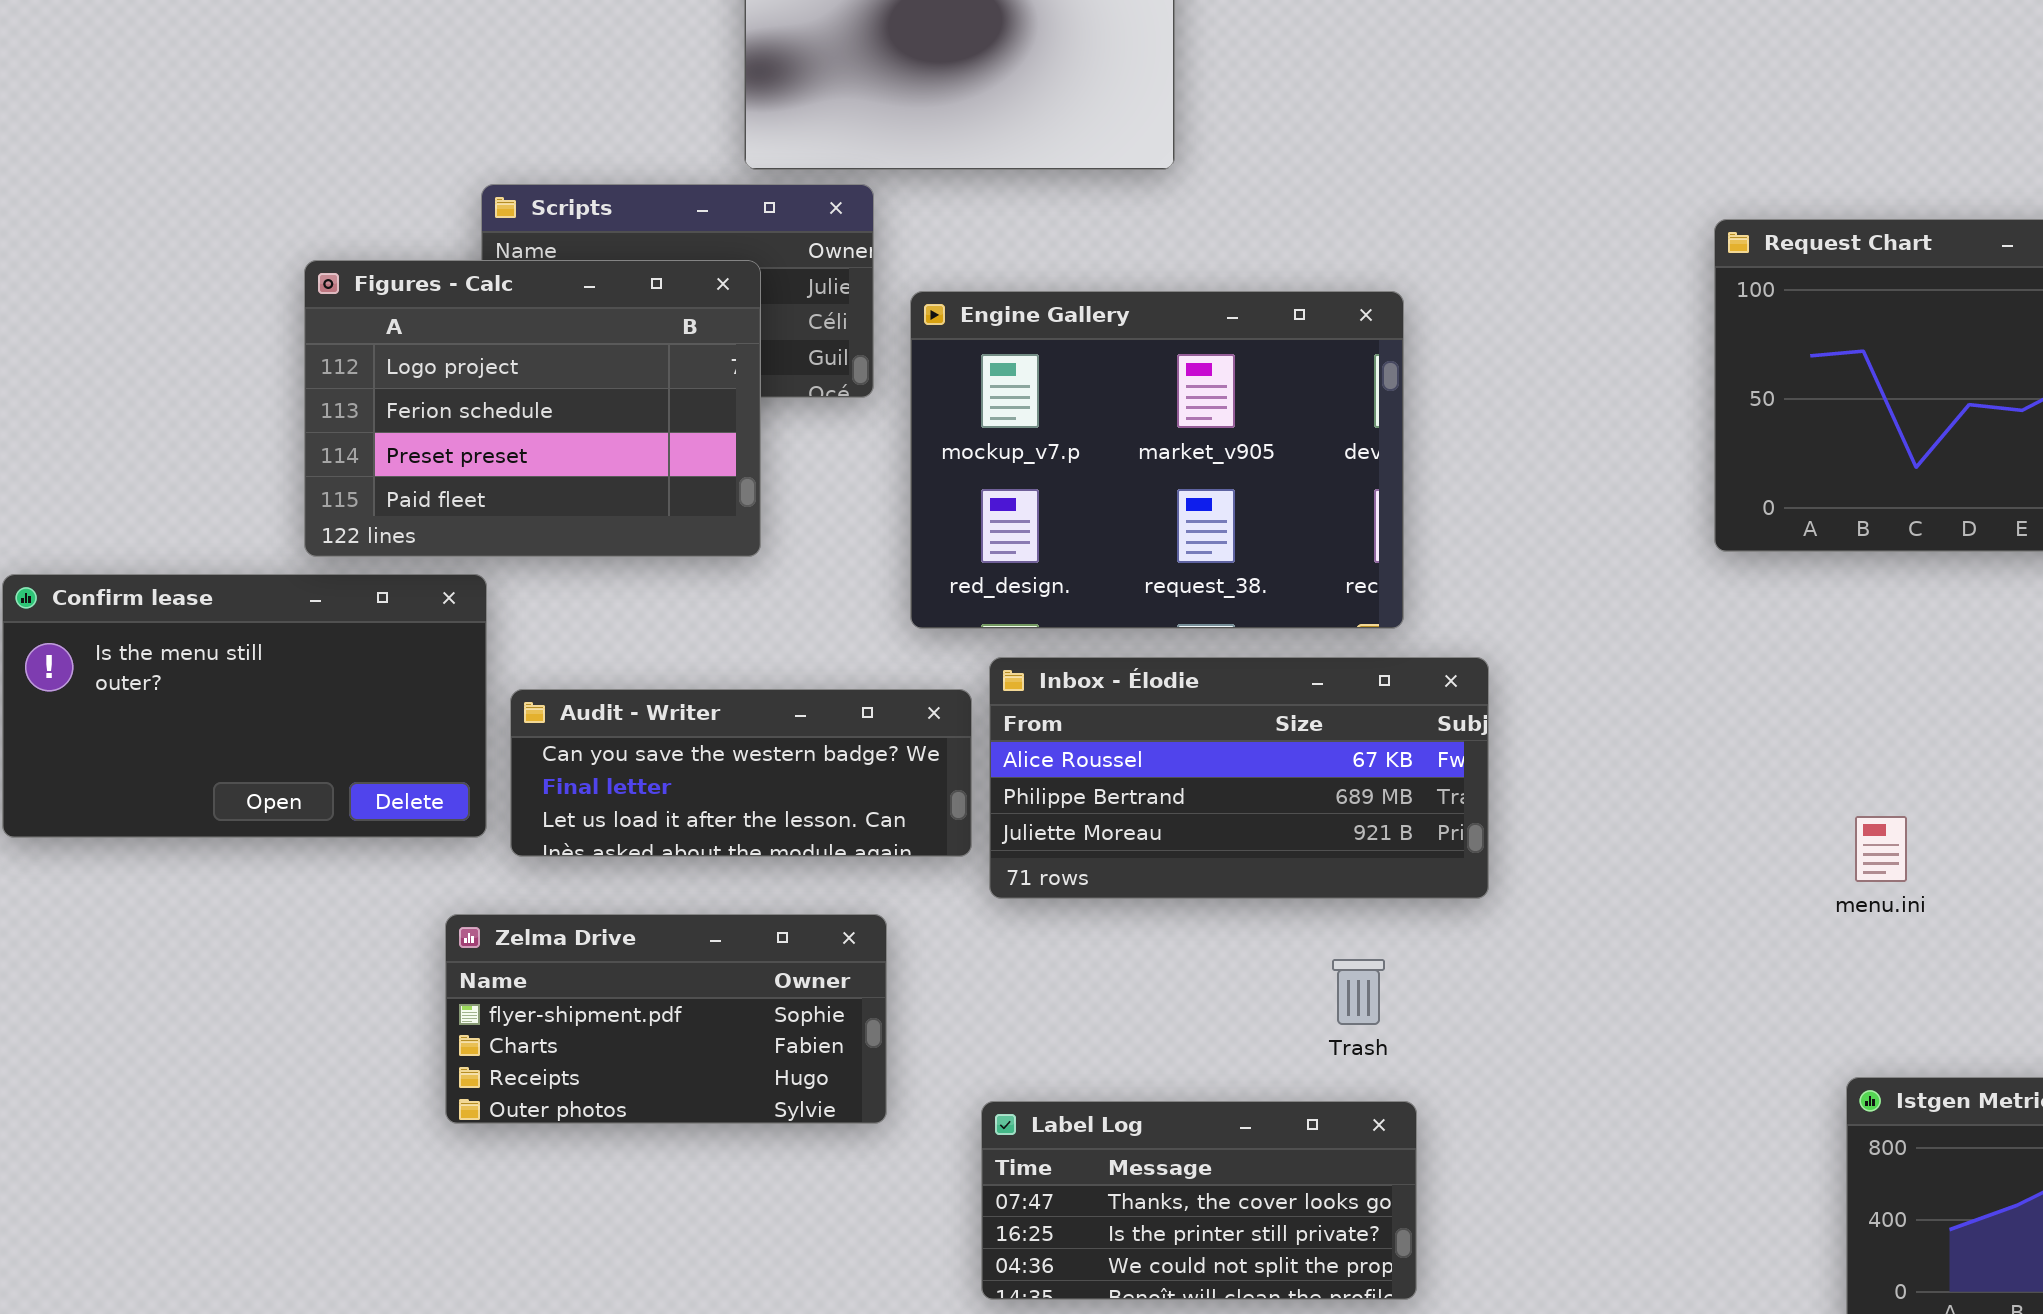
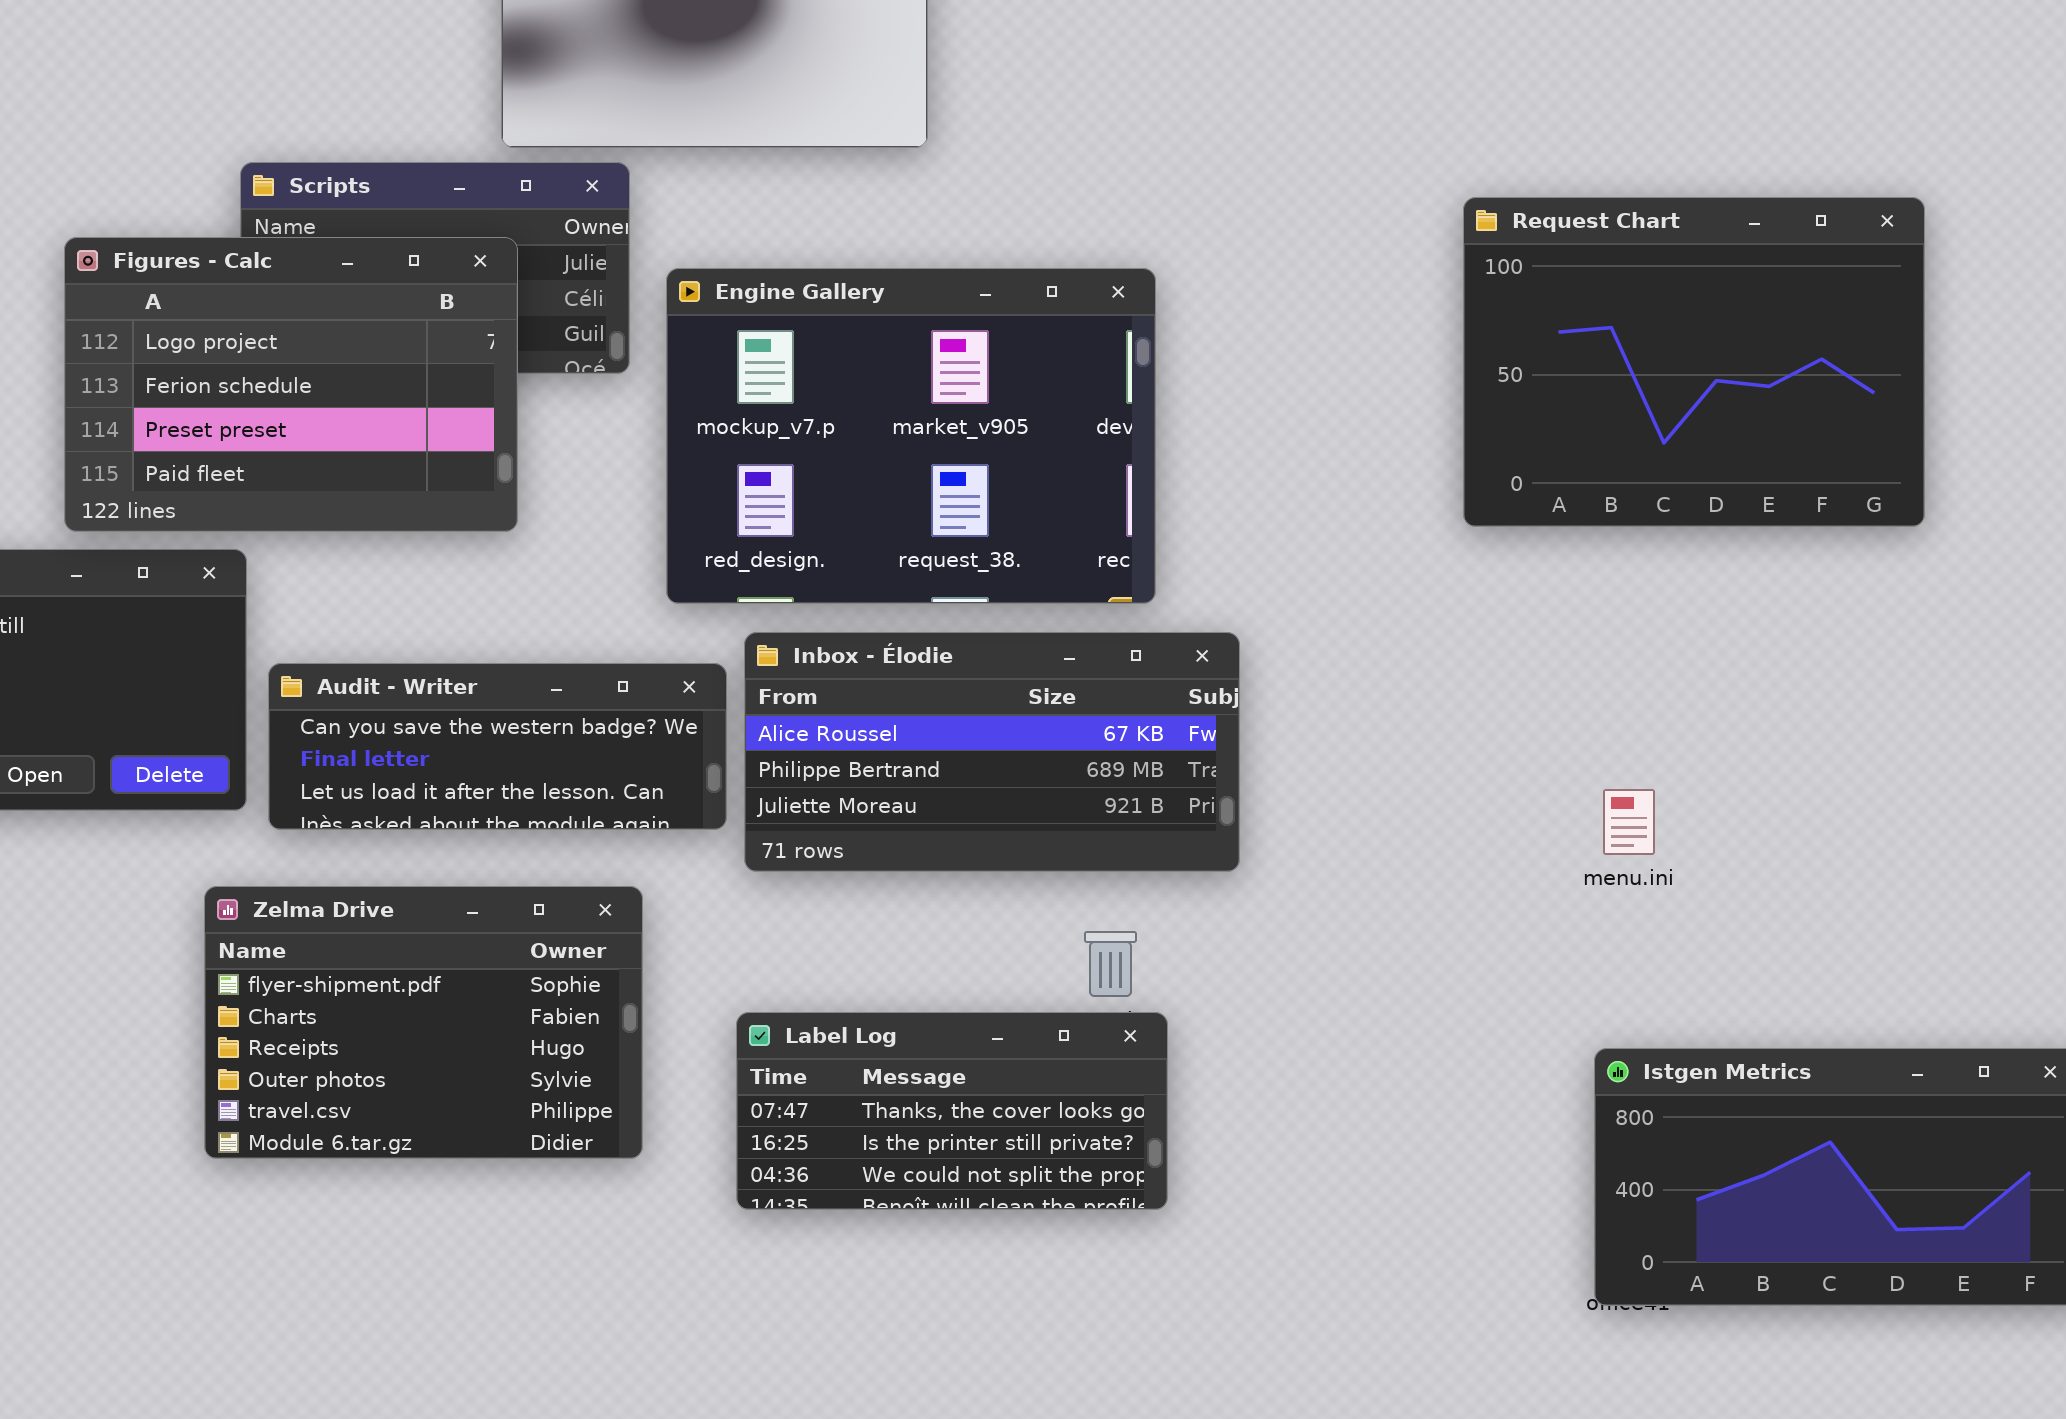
Zelma Drive: [445,914,887,1124] -> [204,886,643,1159], resized
Label Log: [981,1101,1417,1300] -> [736,1012,1168,1210], moved

